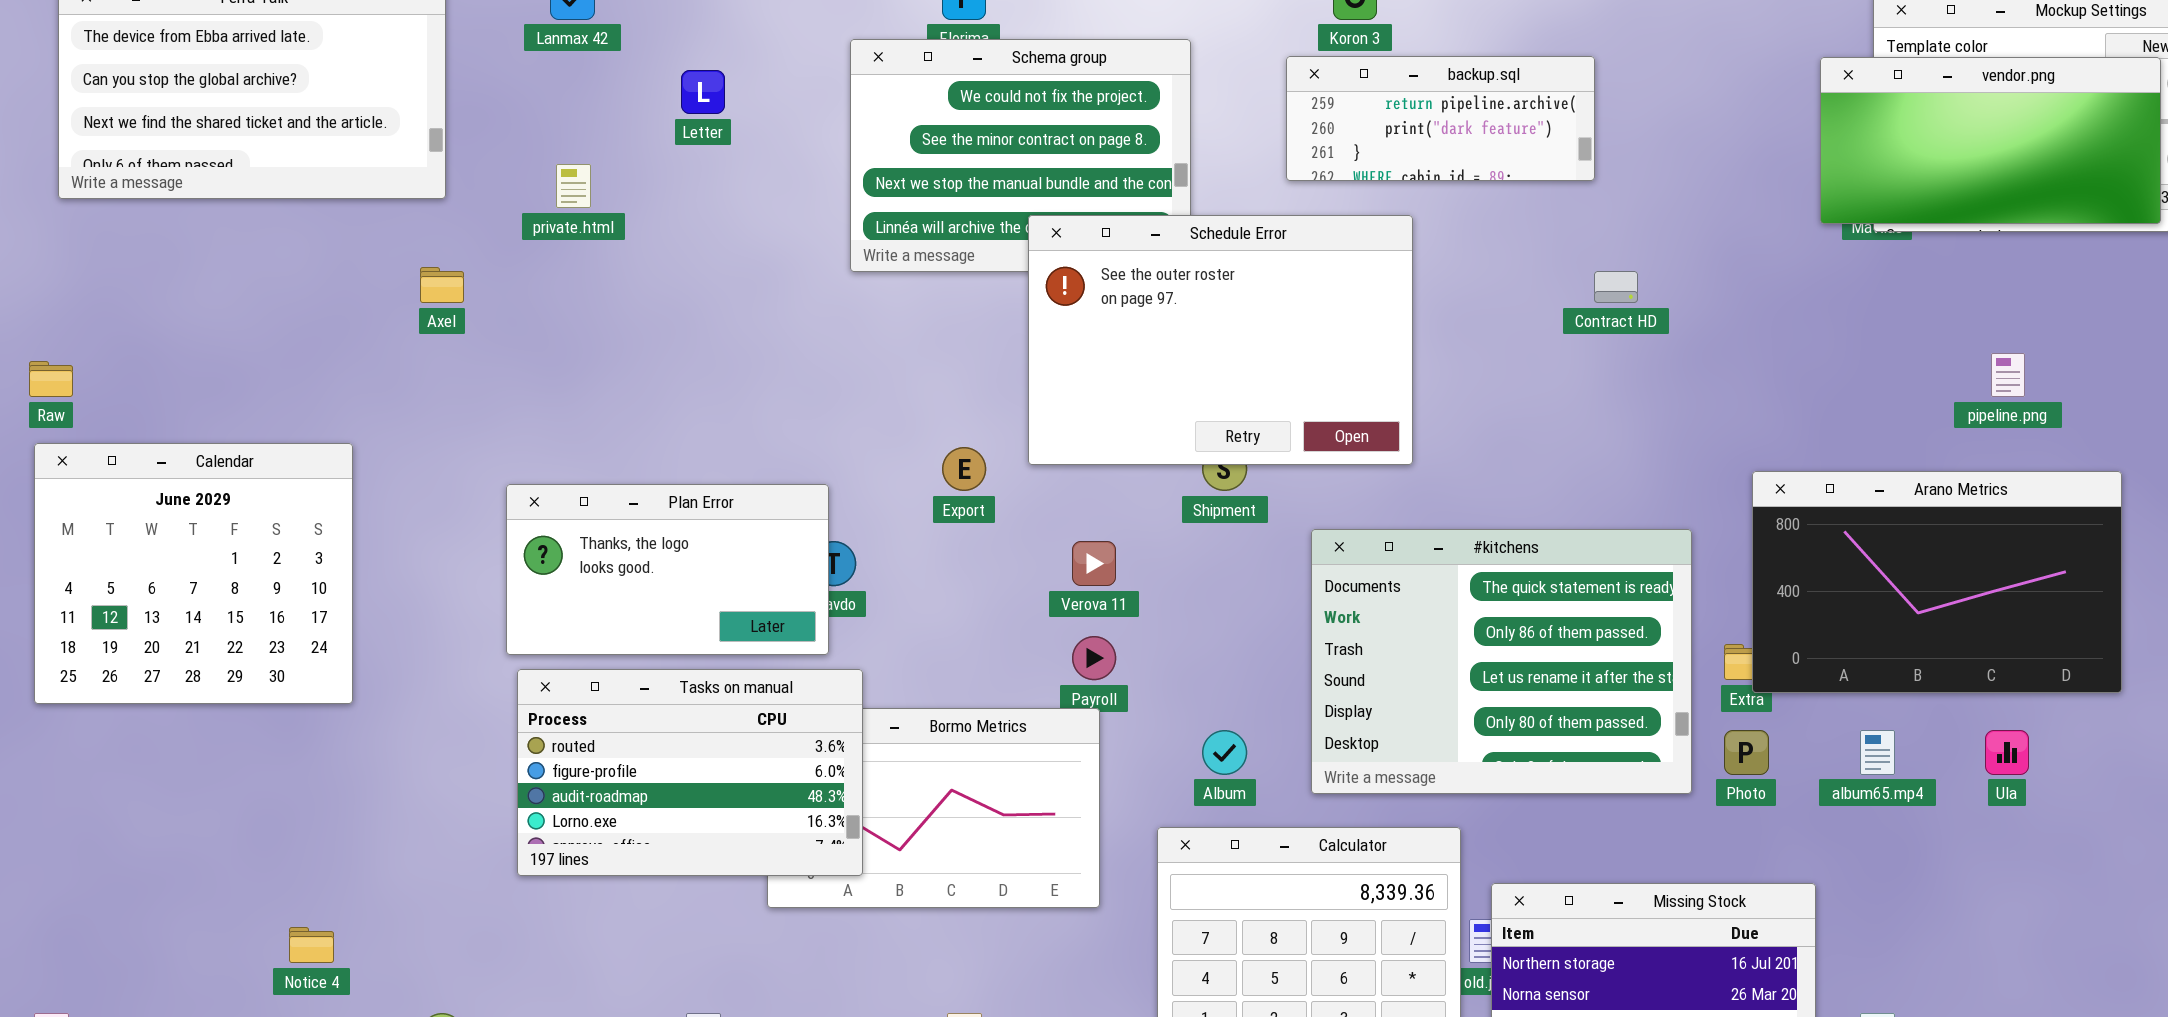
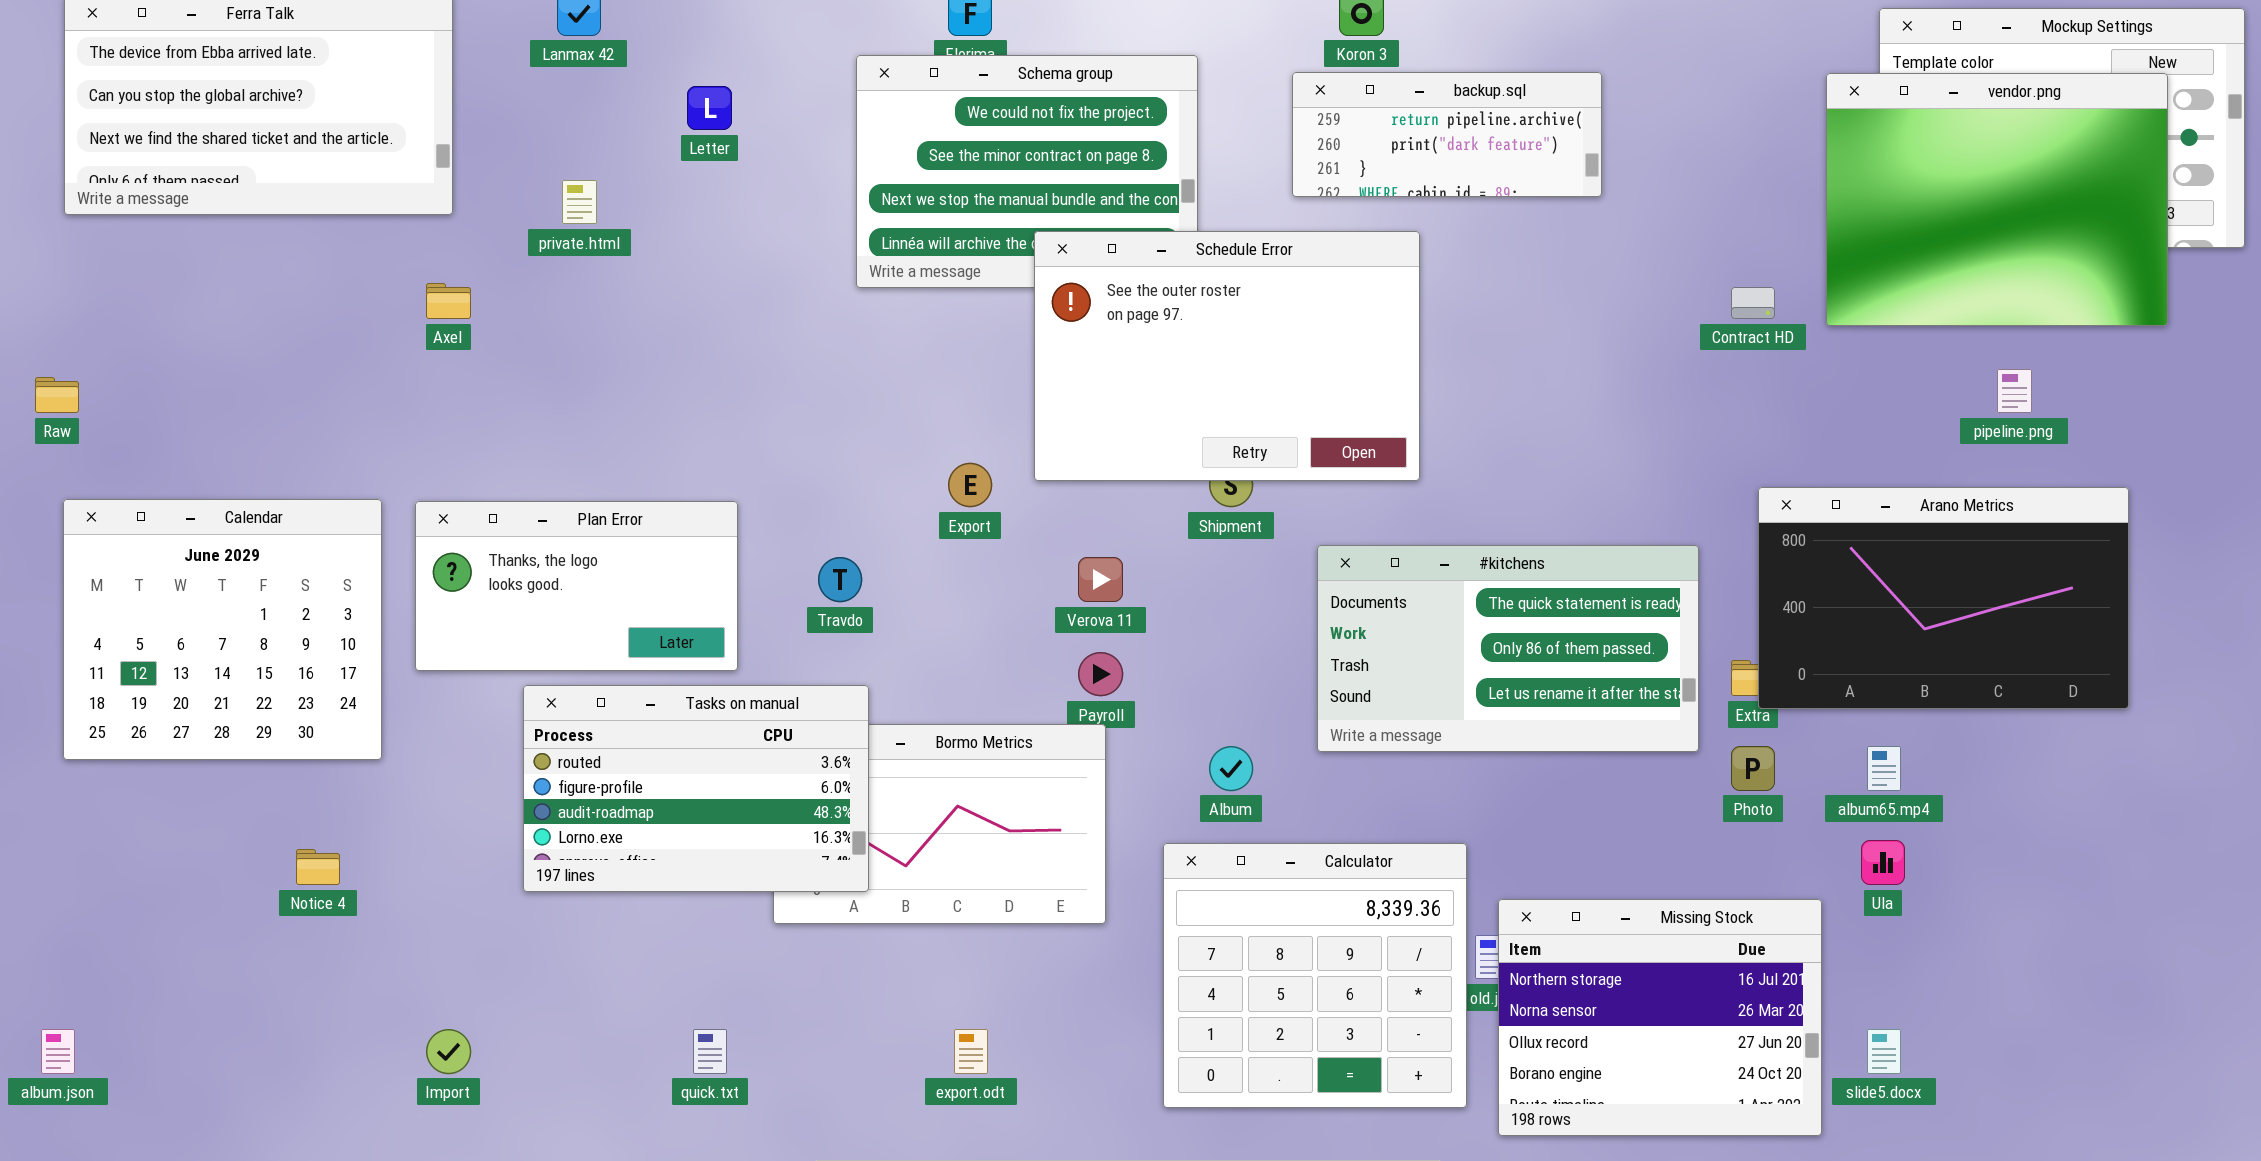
vendor.png: [1820,57,2161,224] -> [1826,73,2168,326], resized
Contract HD: [1594,271,1638,303] -> [1731,287,1775,319], moved
Calendar: [34,443,353,704] -> [63,499,382,760], moved
Plan Error: [506,484,829,655] -> [415,501,738,671], moved
#kitchens: [1311,529,1692,794] -> [1317,545,1699,752], resized
Ula: [1985,730,2029,775] -> [1861,840,1905,885], moved
Notice 4: [289,927,334,963] -> [296,849,340,885], moved

